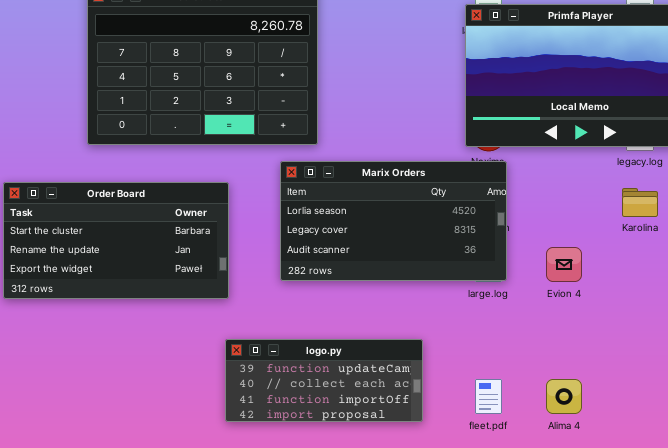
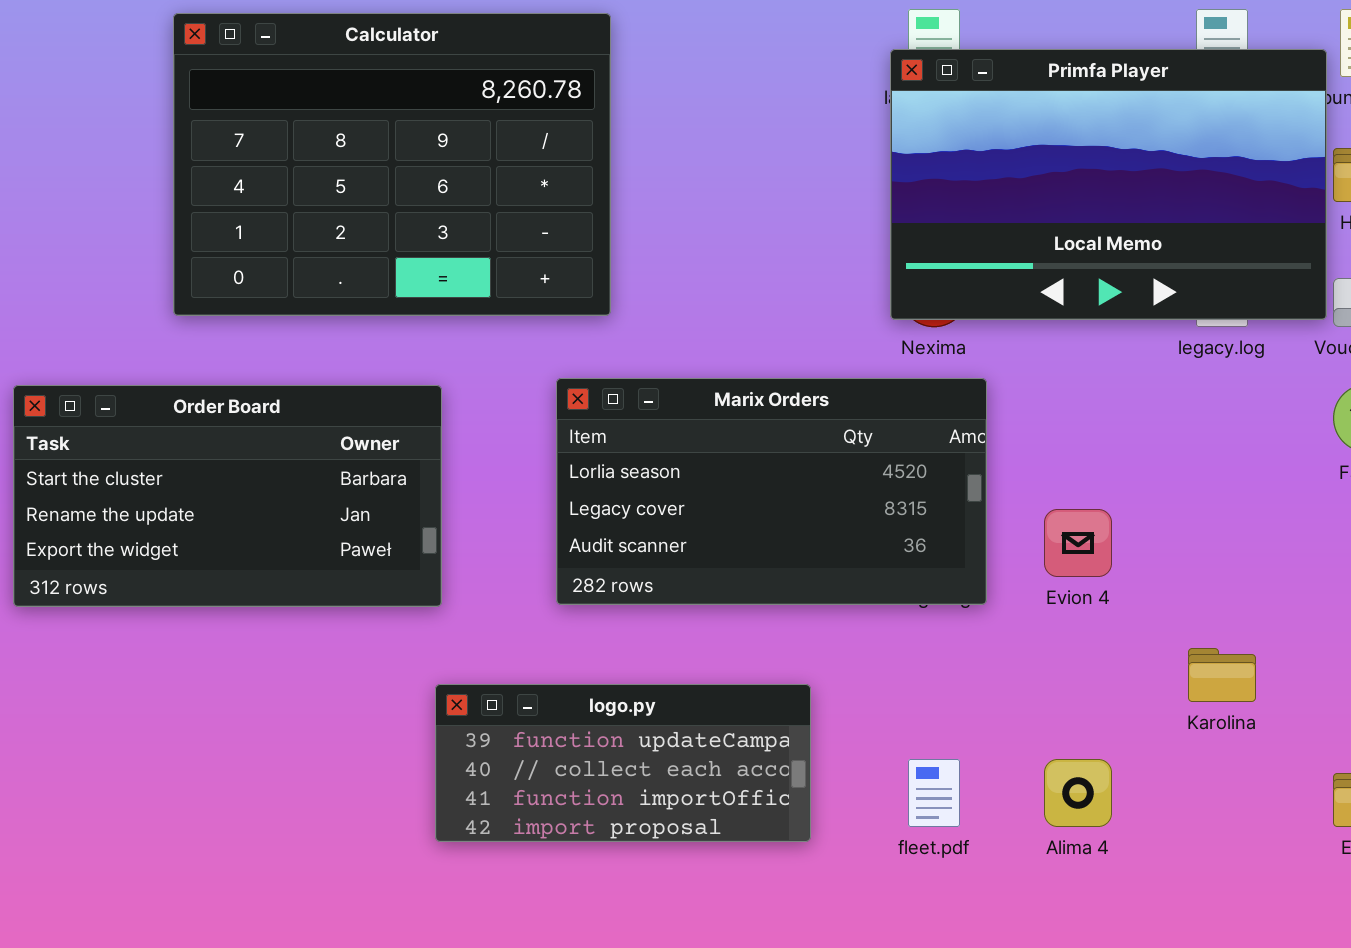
Marix Orders: [280,161,507,281] -> [556,378,987,605], moved
Karolina: [622,188,658,217] -> [1188,648,1256,702], moved

